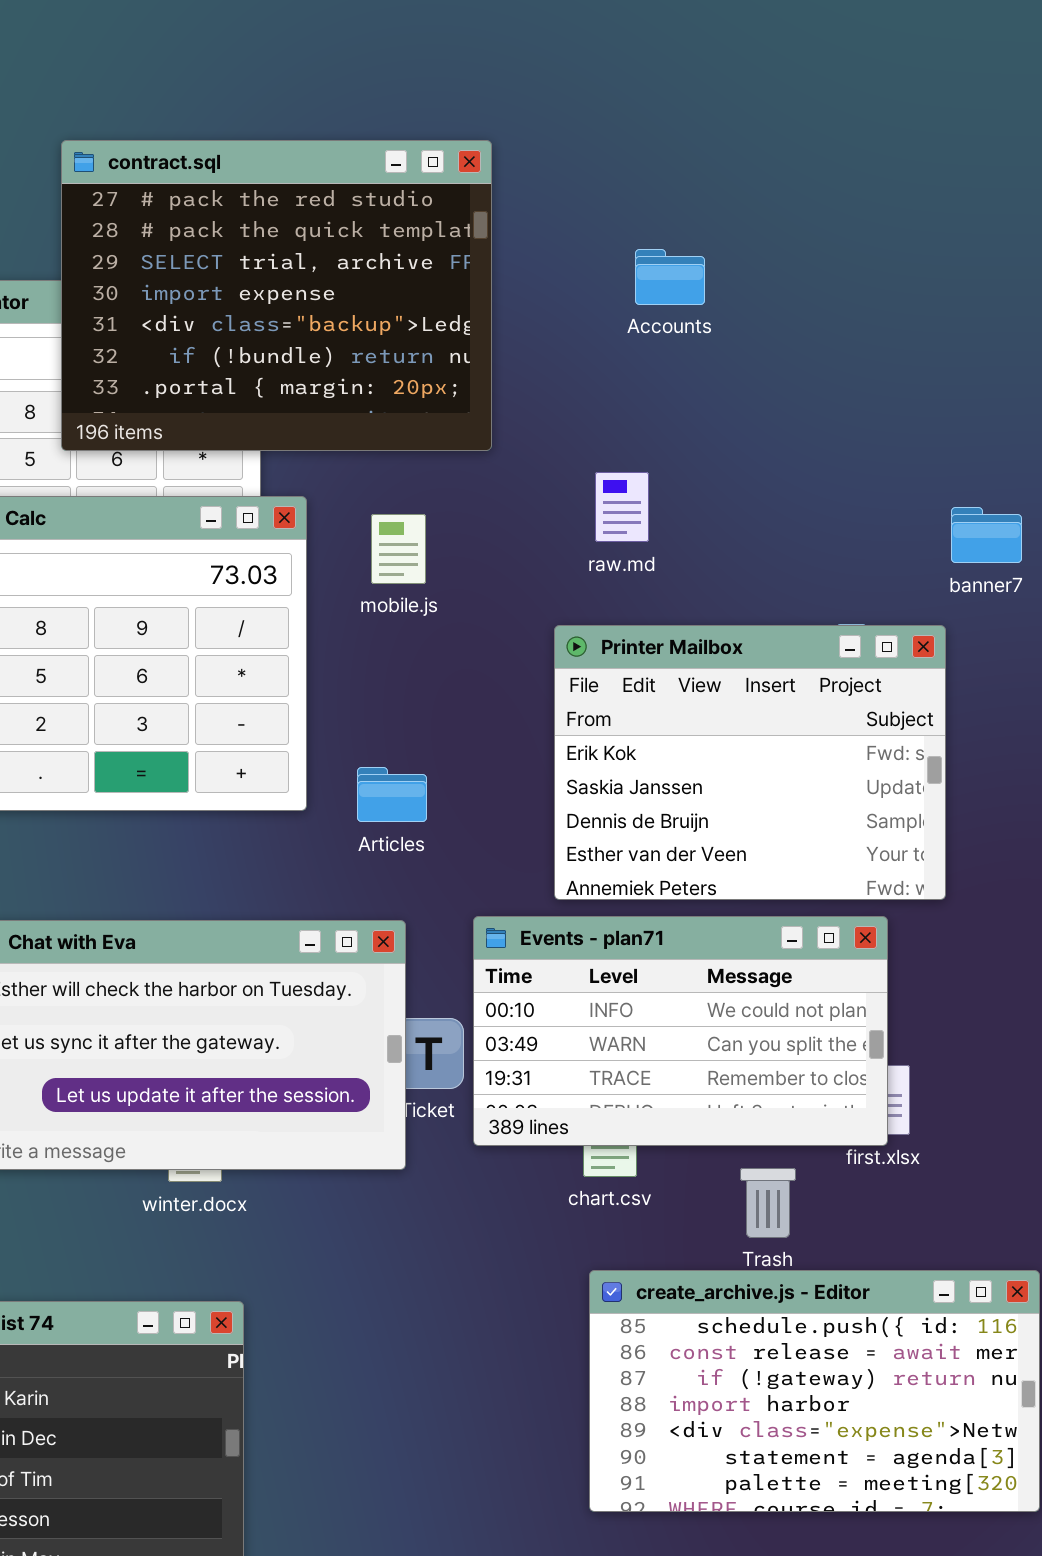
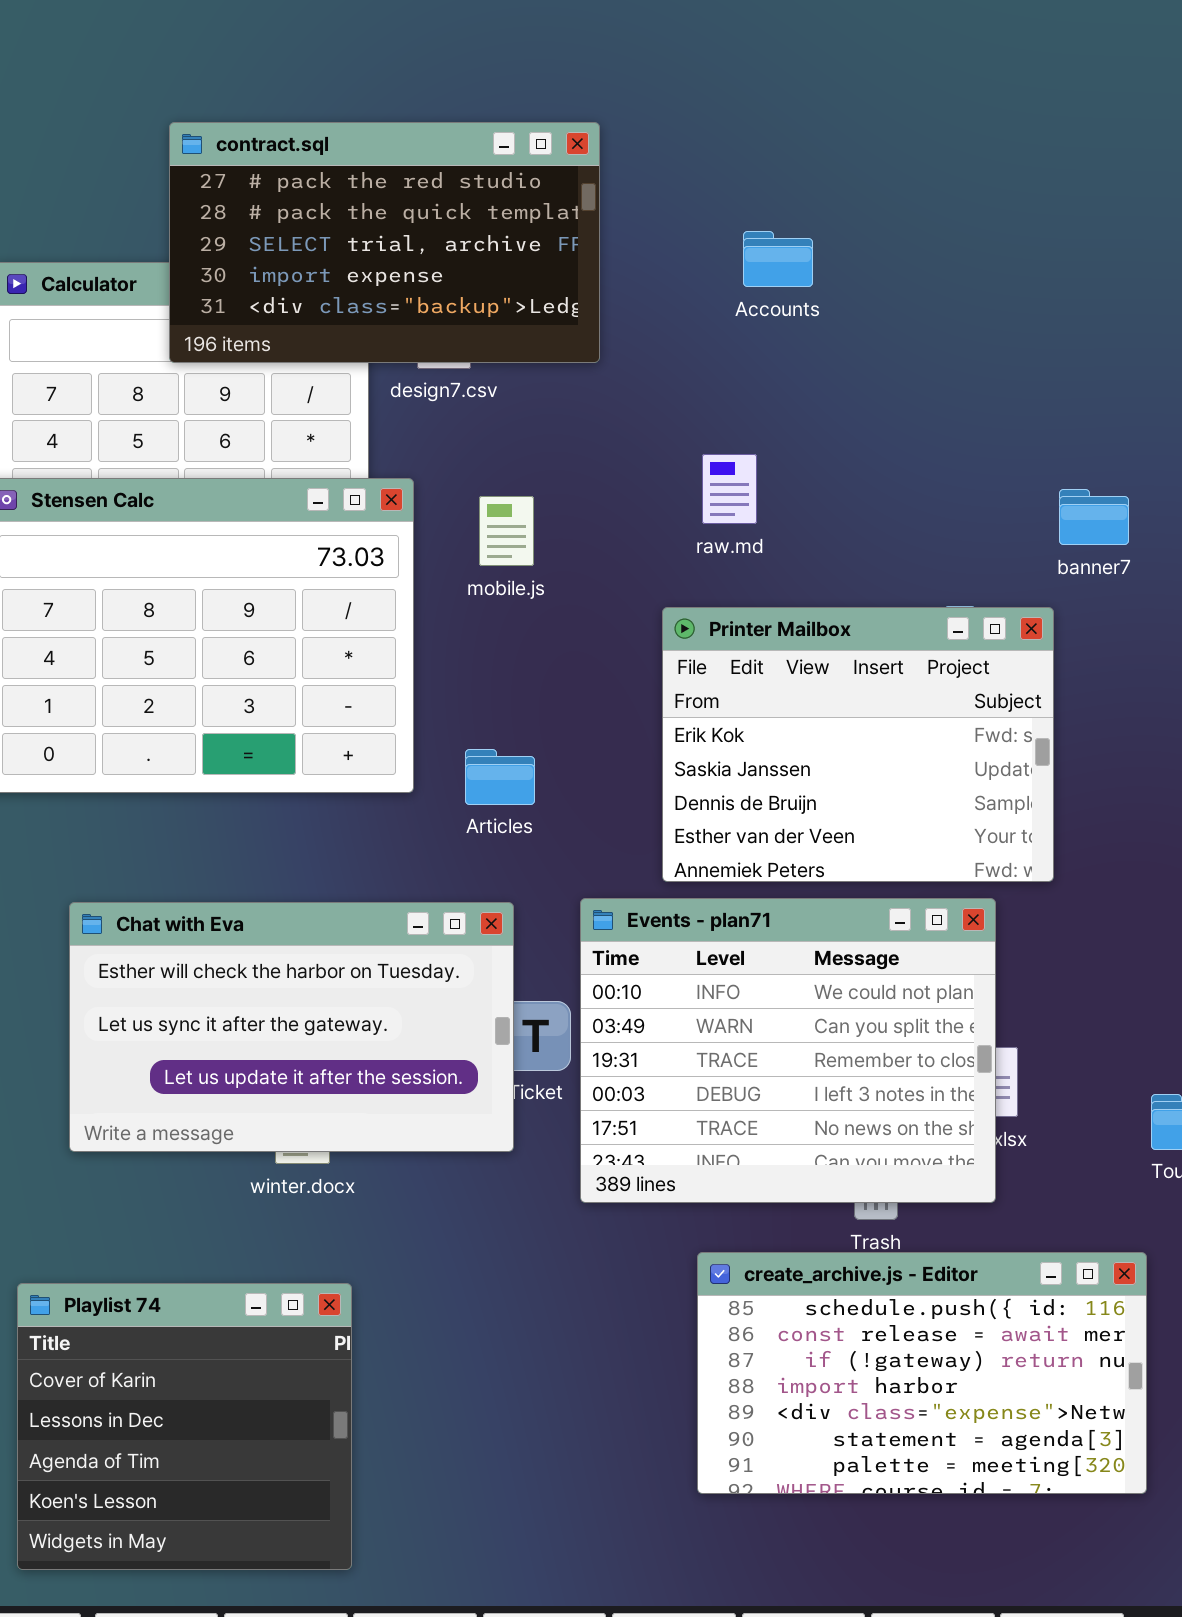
contract.sql: [61,140,492,451] -> [169,122,600,363], resized
Events - plan71: [473,916,888,1146] -> [580,898,996,1203], resized

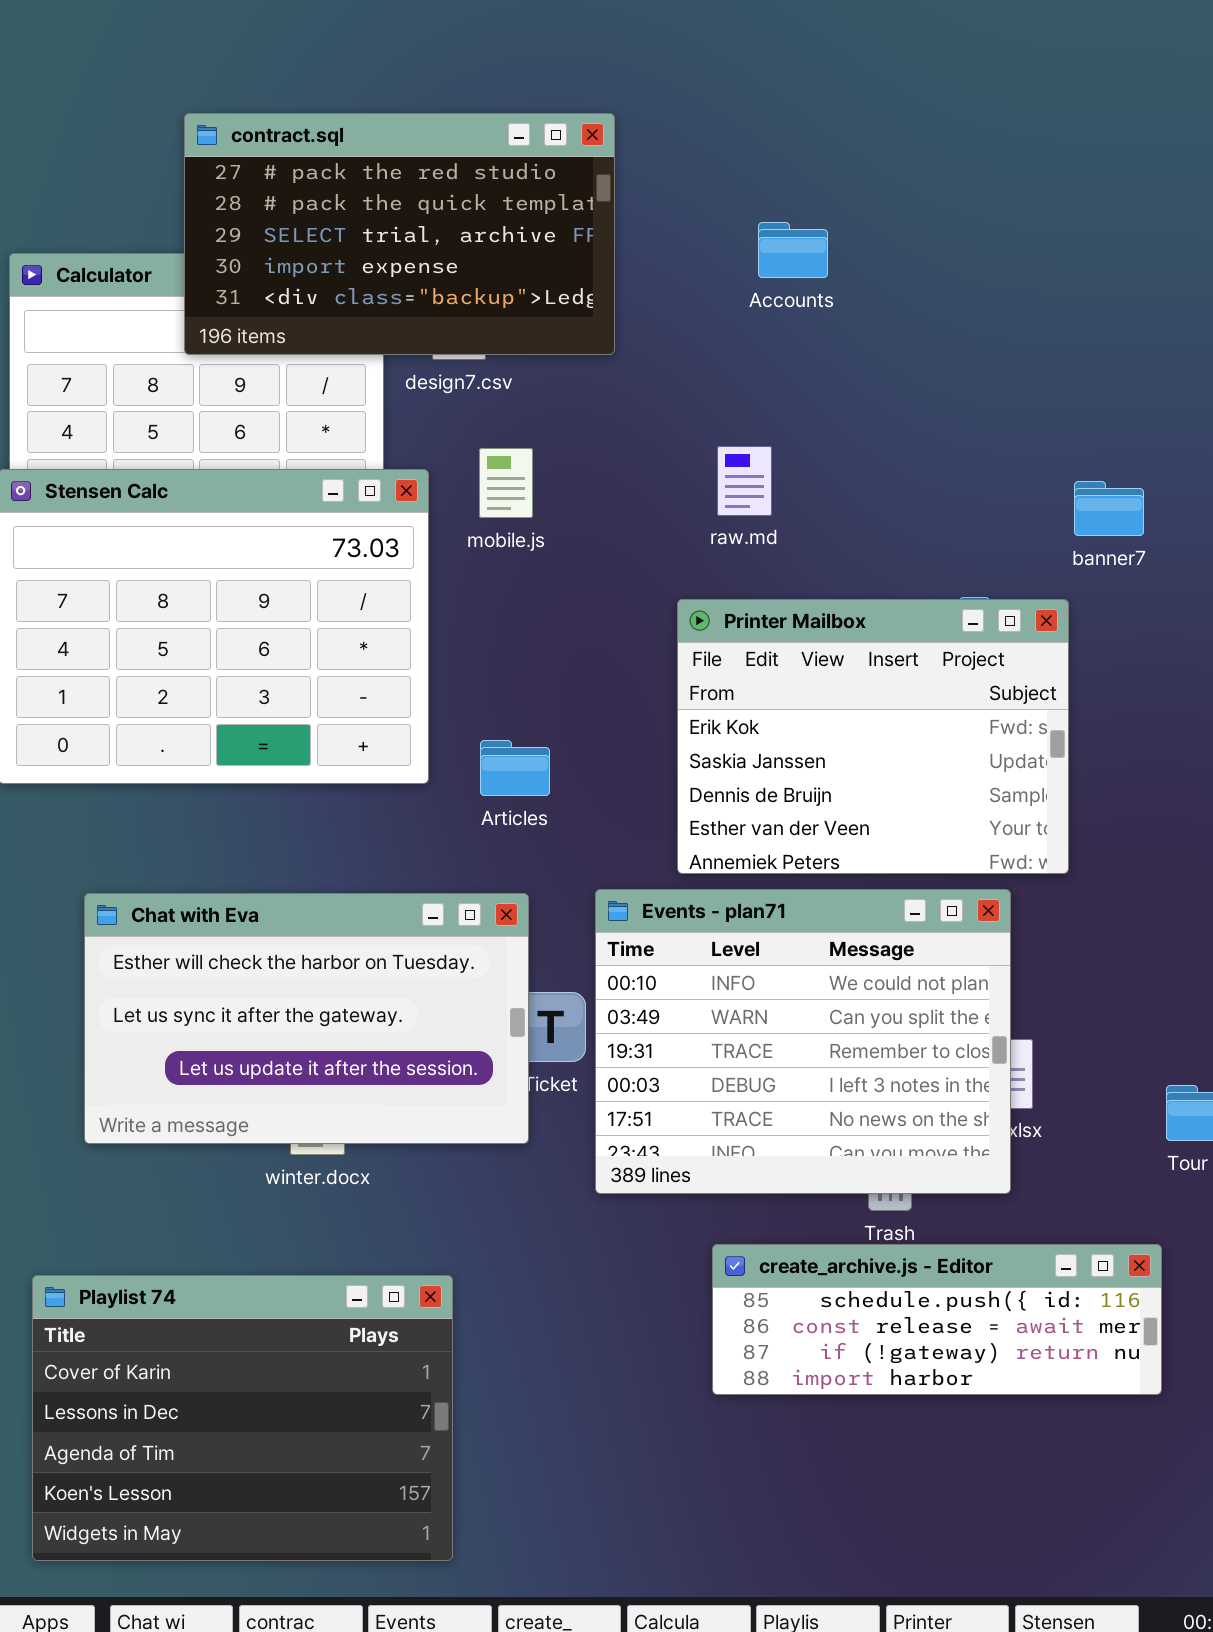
mobile.js: [479,496,534,566] -> [479,448,533,518], moved
create_archive.js - Editor: [697,1252,1147,1494] -> [712,1244,1162,1395], resized
Playlist 74: [17,1283,352,1570] -> [32,1275,453,1561], resized

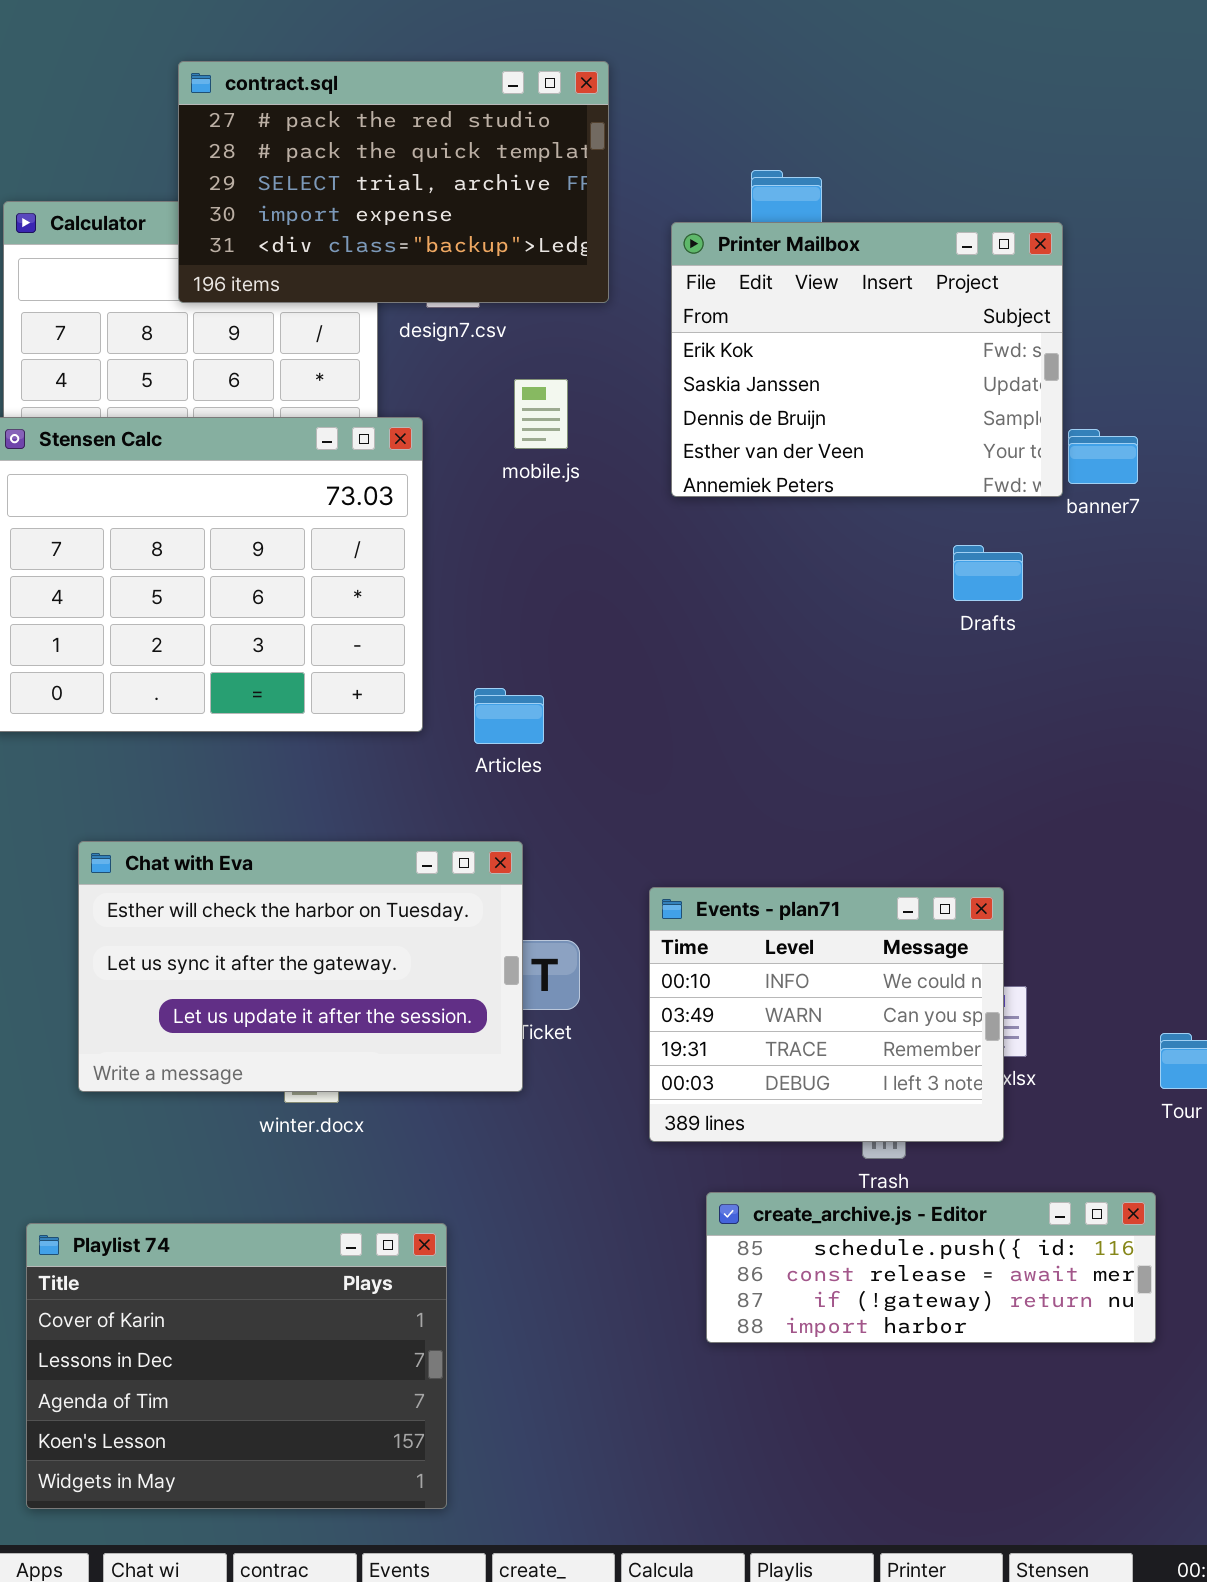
mobile.js: [479,448,533,518] -> [514,379,568,449], moved
Printer Mailbox: [677,599,1069,874] -> [671,222,1063,497], moved
Events - plan71: [595,889,1011,1194] -> [649,887,1004,1142], resized

